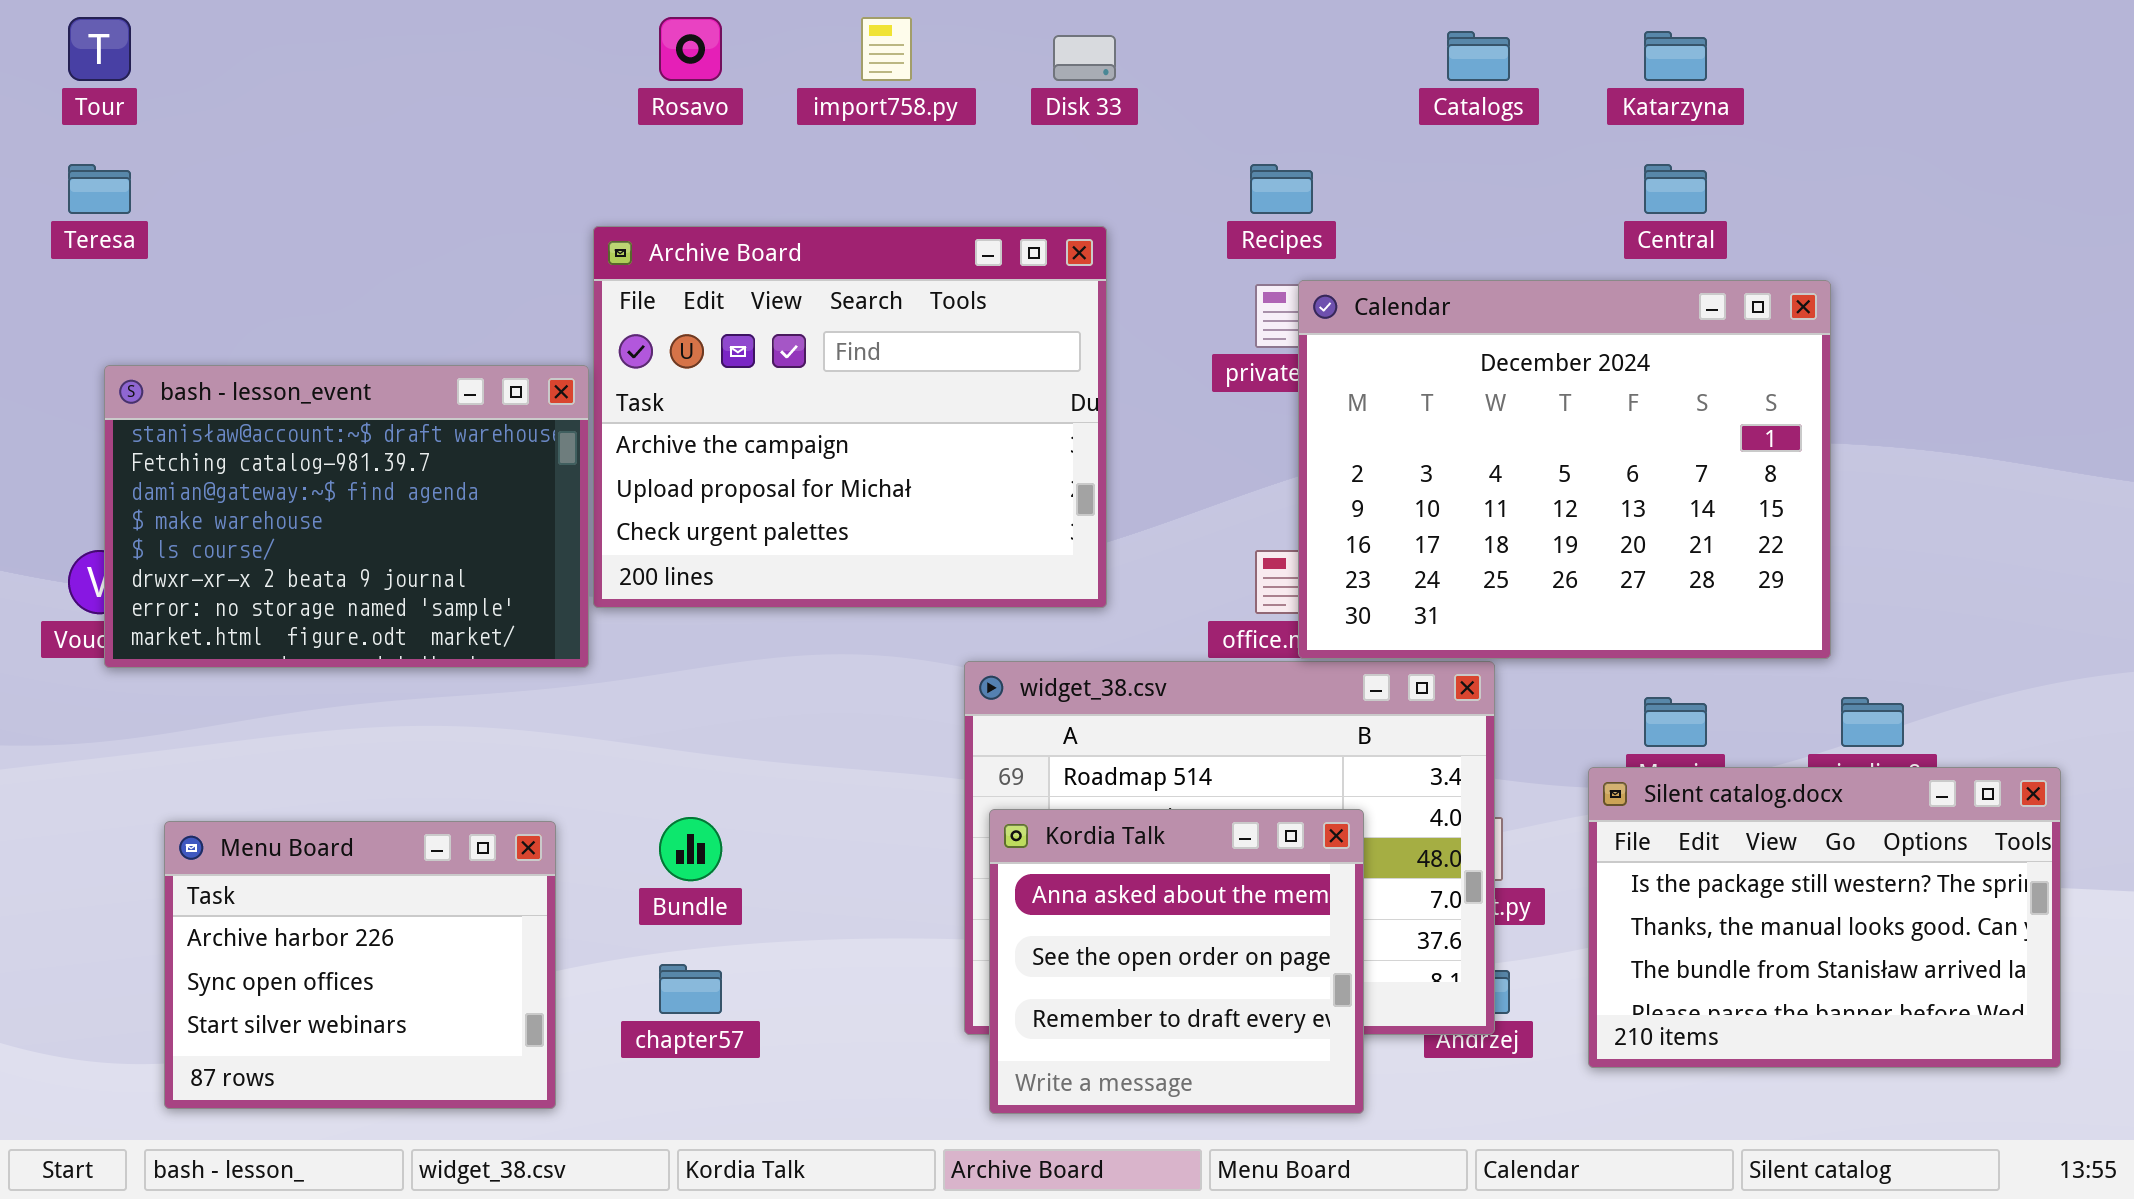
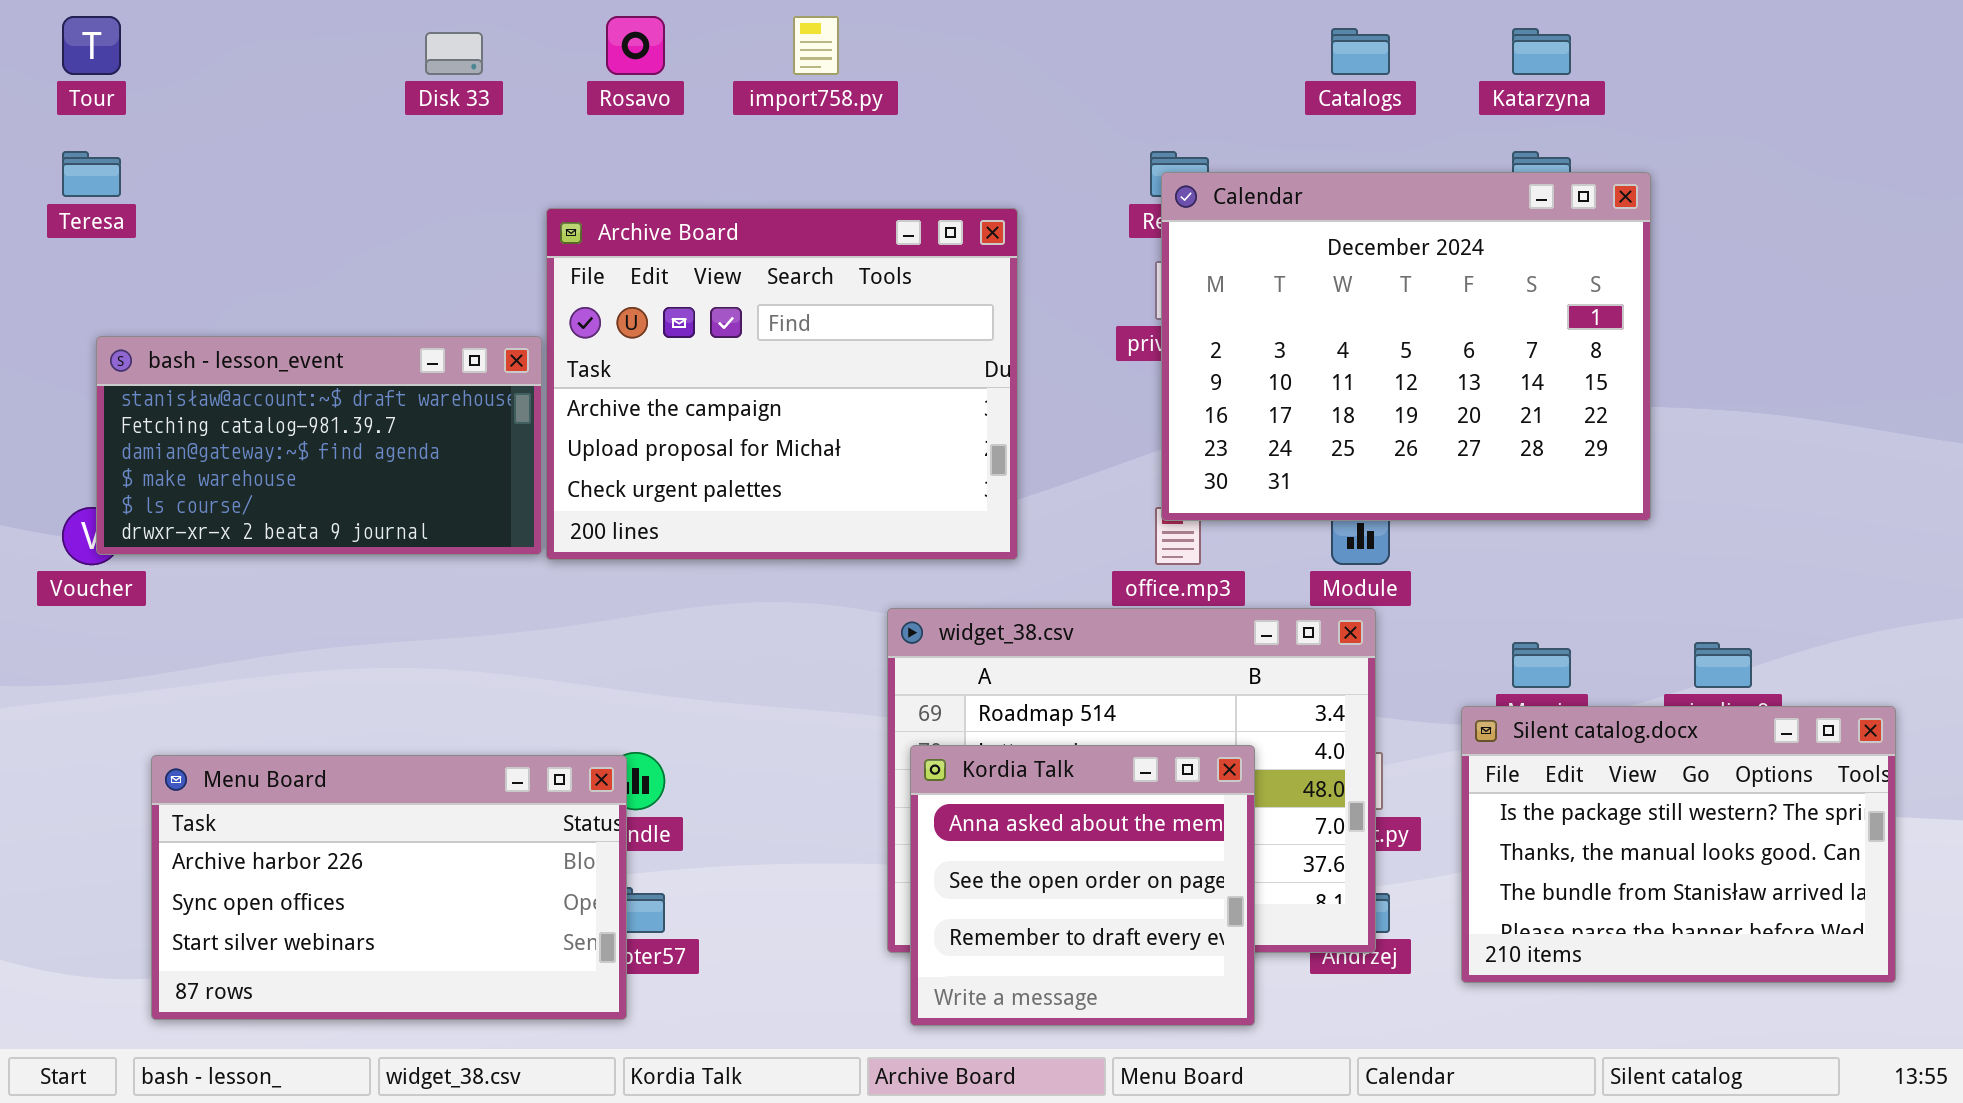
Disk 33: [1053,35,1116,81] -> [425,32,483,75], moved
Calendar: [1298,280,1831,659] -> [1161,172,1651,521], moved
bash - lesson_event: [104,365,589,668] -> [96,336,542,555], resized
Menu Board: [164,821,556,1109] -> [151,755,627,1020], resized

